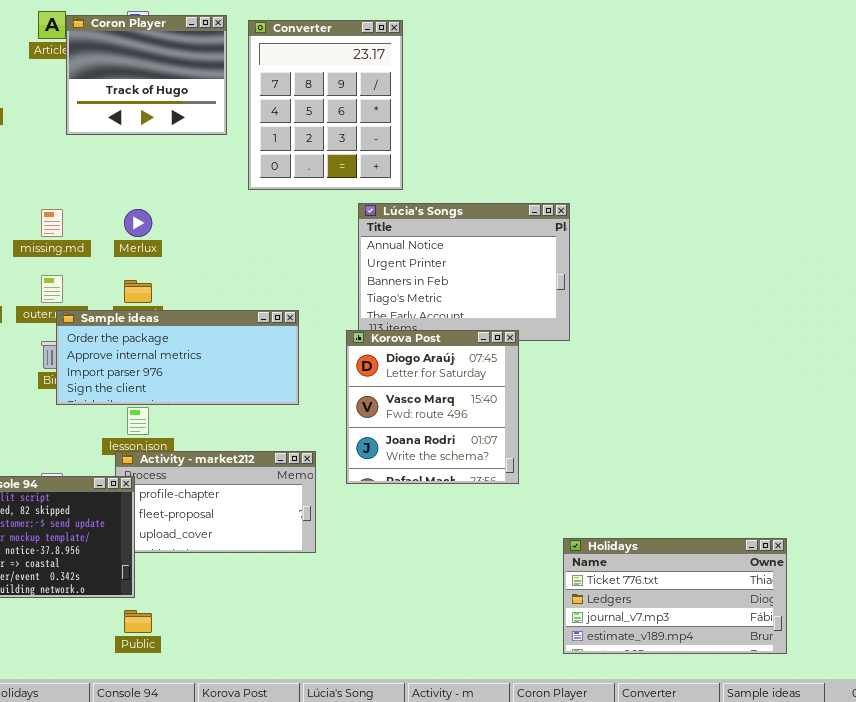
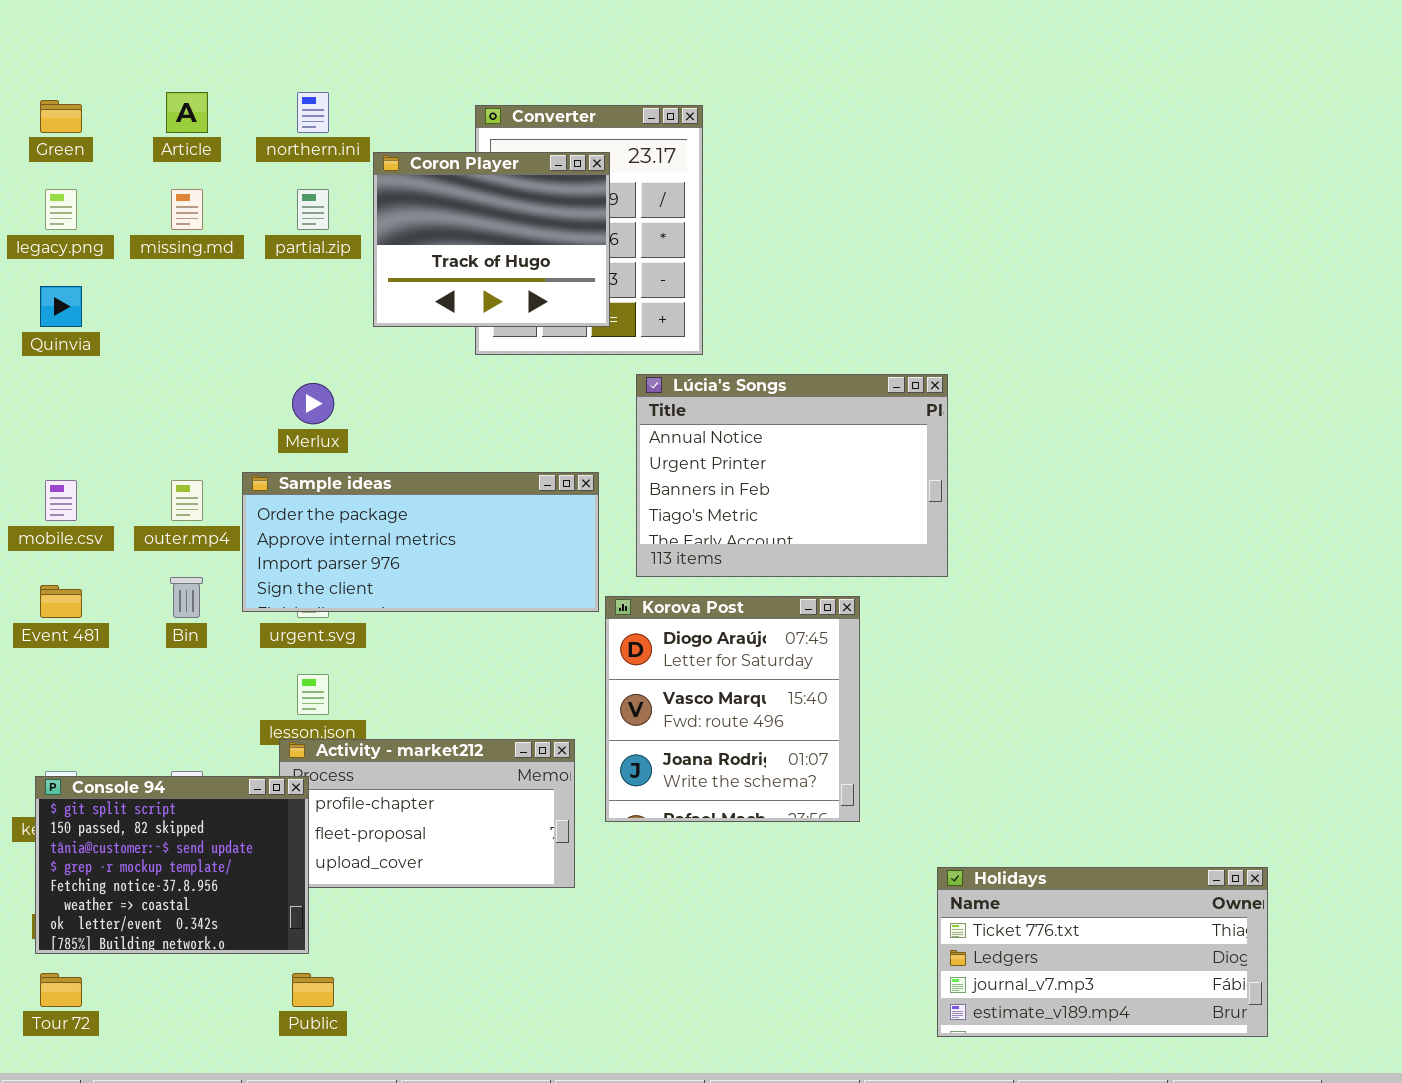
Coron Player: [66,15,227,135] -> [373,152,610,327], moved
missing.md: [41,209,63,237] -> [171,189,203,230], moved
Sample ideas: [56,310,299,405] -> [242,472,599,612], moved
Korova Post: [346,330,519,484] -> [605,596,860,822], moved

